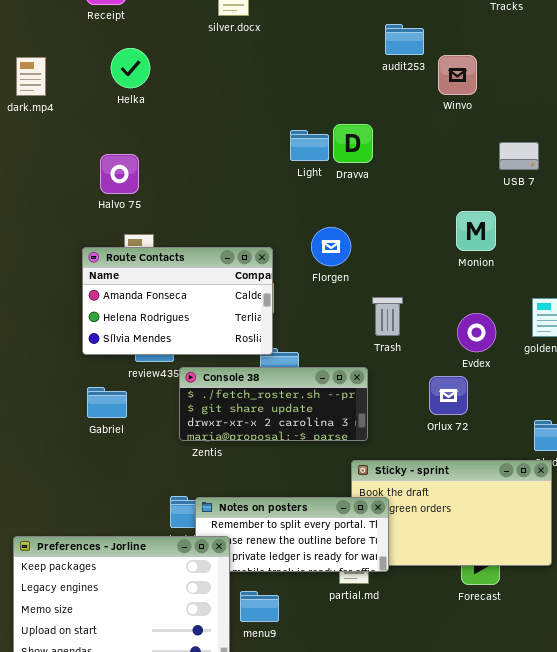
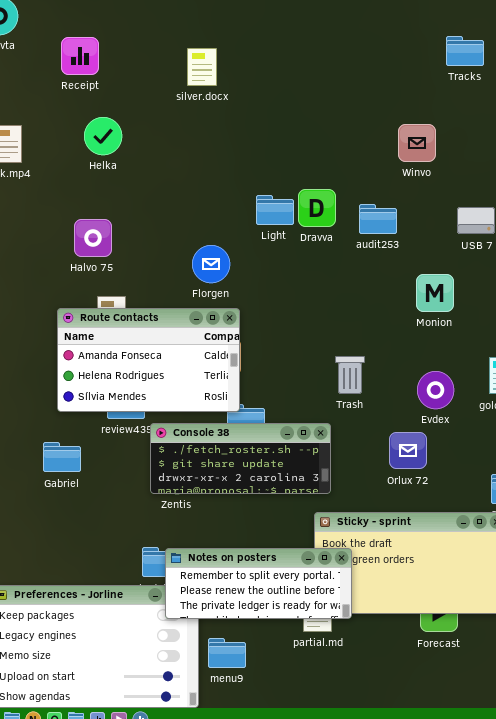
audit253: [385,24,424,55] -> [359,204,397,234], moved
Florgen: [311,227,351,266] -> [192,245,230,283], moved
Gabriel: [87,387,127,418] -> [43,442,81,472], moved
Notes on posters: [195,497,389,572] -> [165,548,352,619], raised

